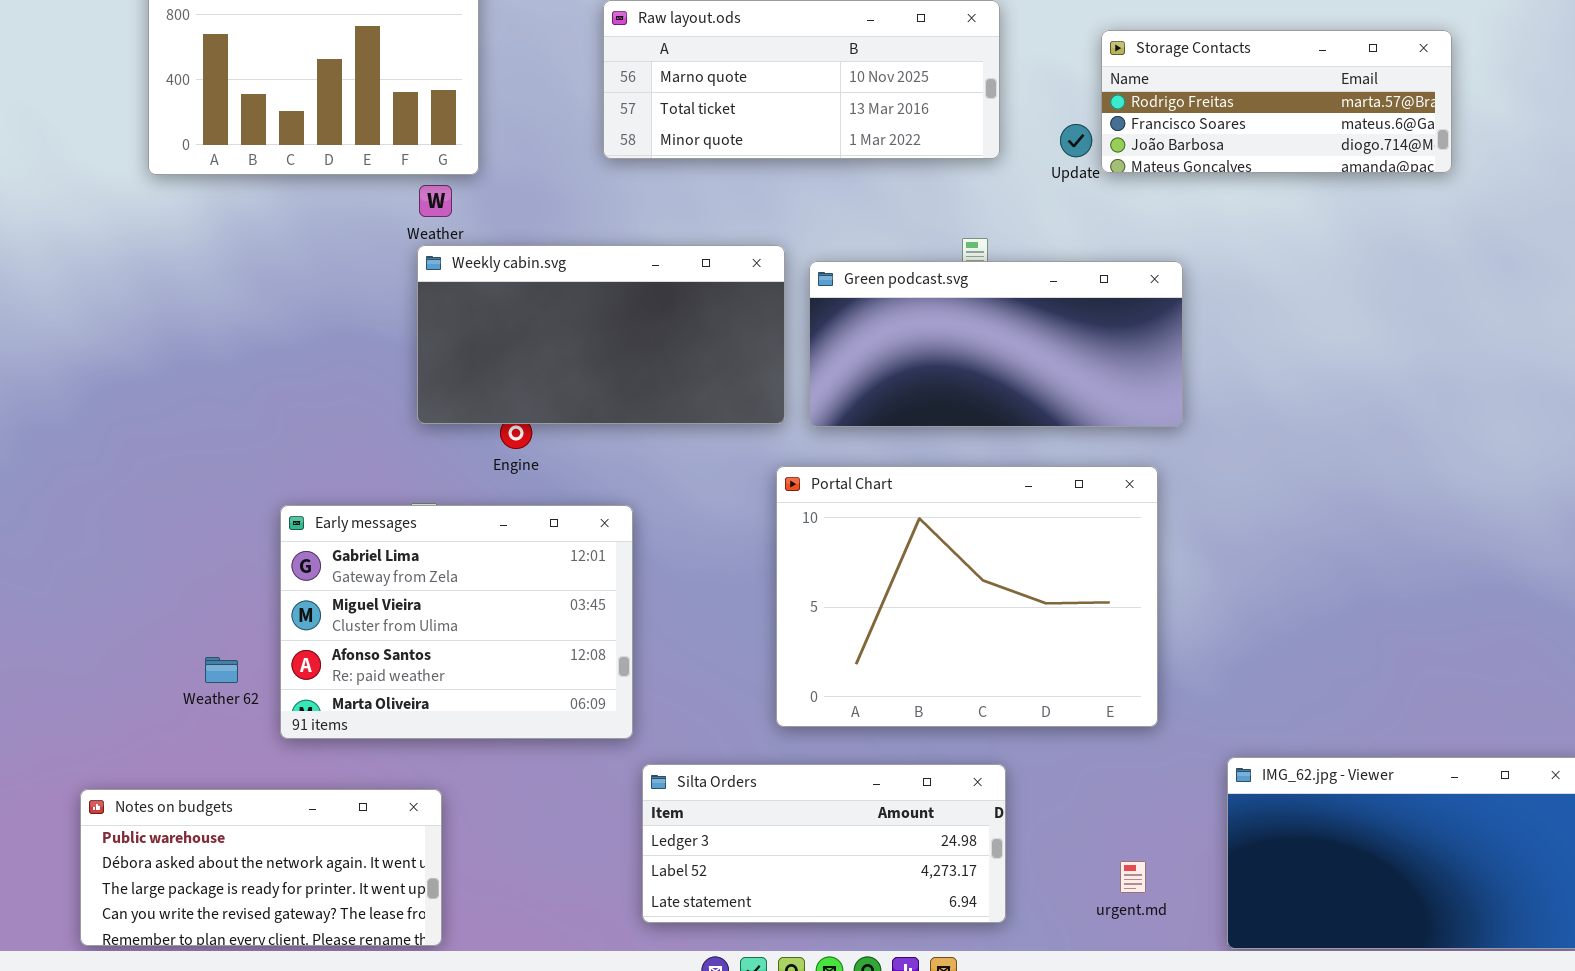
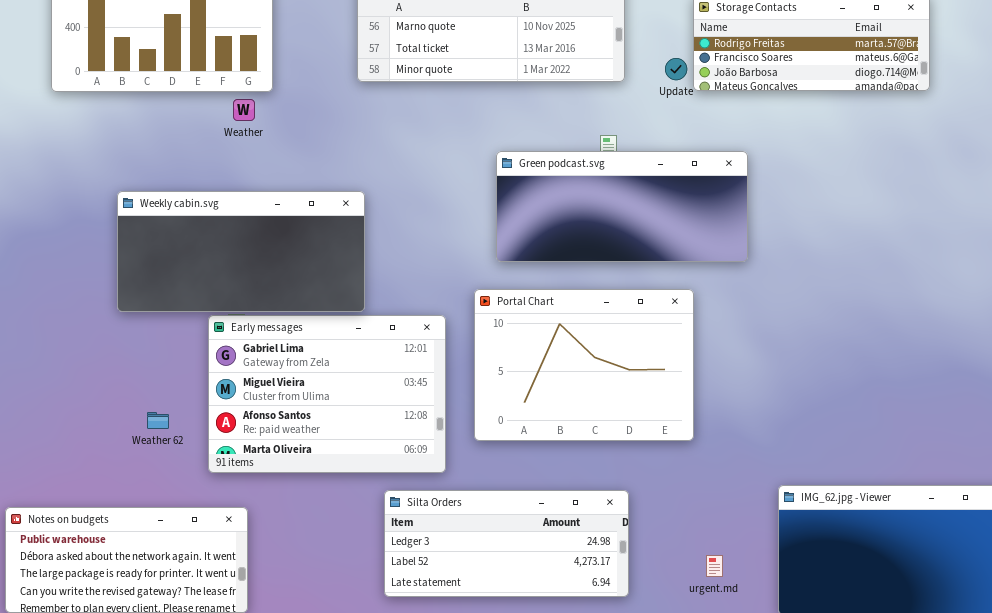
Weekly cabin.svg: [417,245,785,424] -> [117,191,365,312], moved
Portal Chart: [776,466,1158,727] -> [474,289,694,441], resized
Early messages: [280,505,633,739] -> [208,315,446,473], moved
Weather 62: [205,657,238,683] -> [147,412,169,429], moved

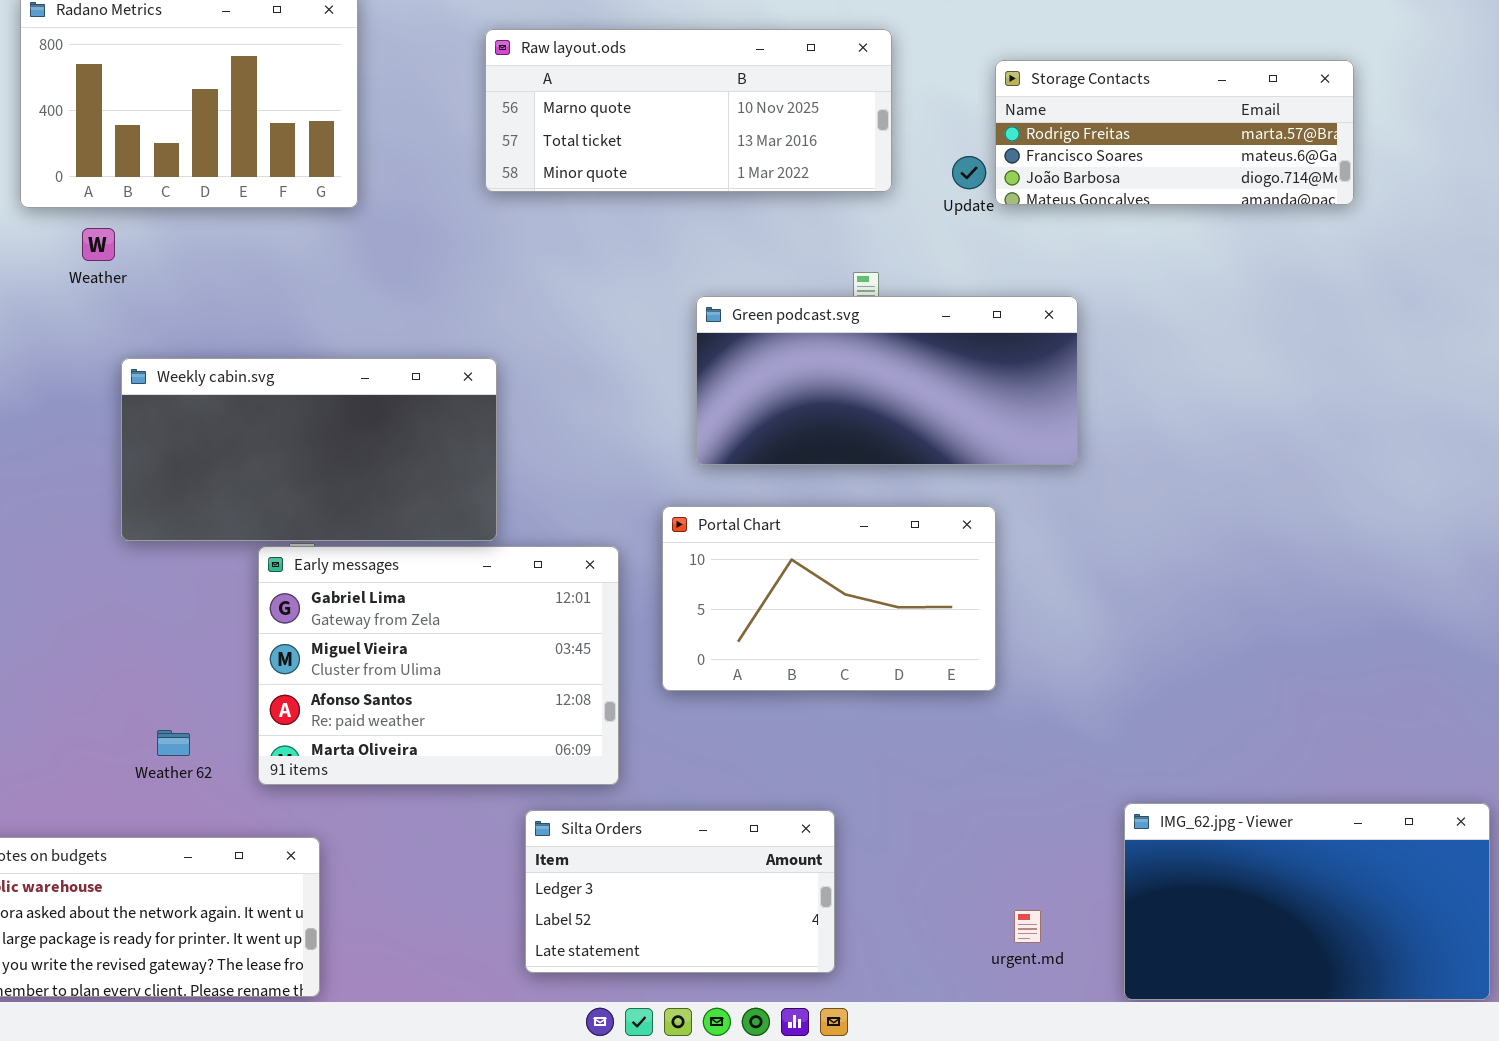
Weather: [233,99,255,121] -> [82,228,115,261], moved
Portal Chart: [474,289,694,441] -> [662,506,996,691], resized
Weather 62: [147,412,169,429] -> [157,730,190,756], moved
Silta Orders: [384,490,629,597] -> [525,810,835,973], resized

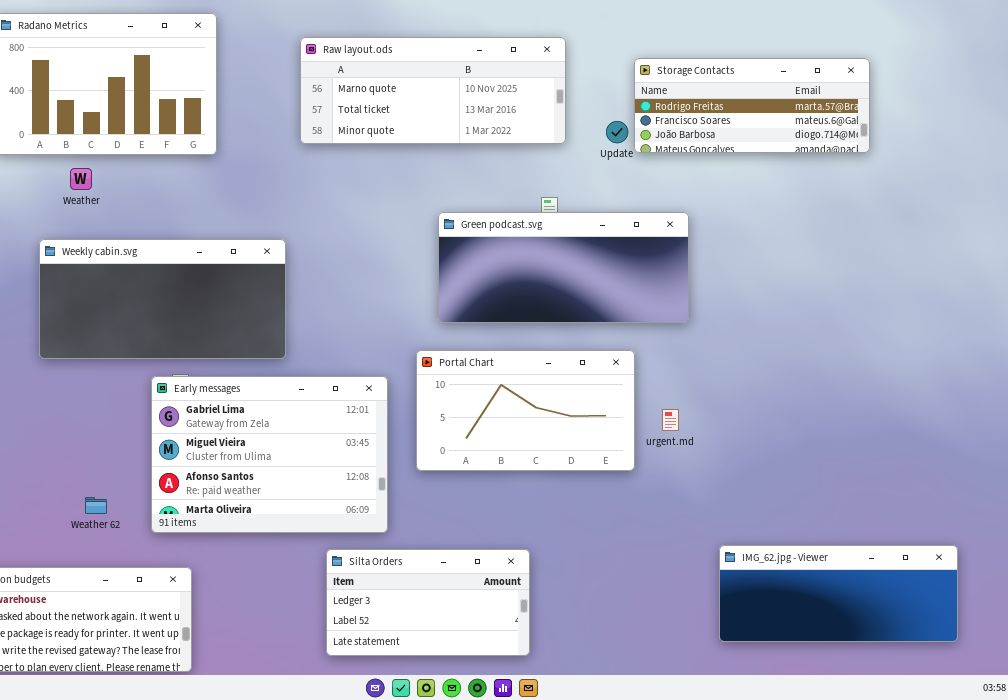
Weather: [82,228,115,261] -> [70,168,92,190], moved
Weekly cabin.svg: [121,358,497,541] -> [39,239,286,359], moved
IMG_62.jpg - Viewer: [1124,803,1490,1000] -> [719,545,958,642], resized
urgent.md: [1014,910,1041,943] -> [662,409,679,431], moved

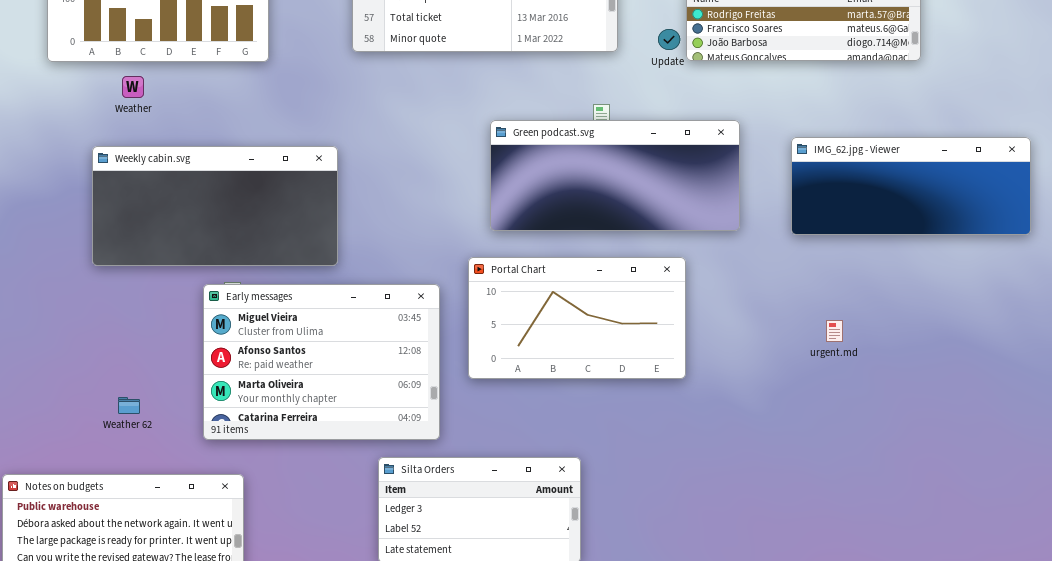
Early messages: [151,376,388,533] -> [203,284,440,440], scrolled down 1 row
urgent.md: [662,409,679,431] -> [826,320,843,342], moved
Weather 62: [85,497,107,514] -> [118,397,140,414], moved
IMG_62.jpg - Viewer: [719,545,958,642] -> [791,137,1031,235], moved

